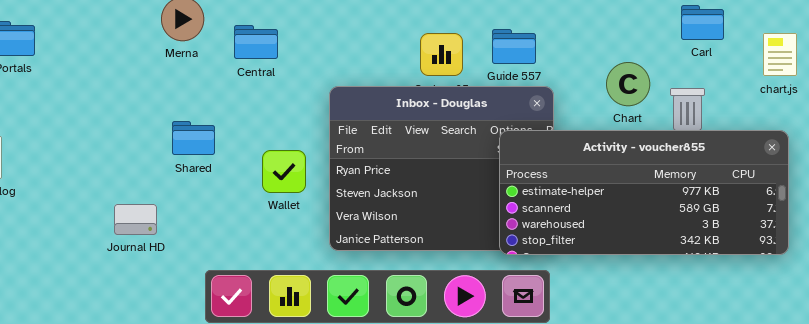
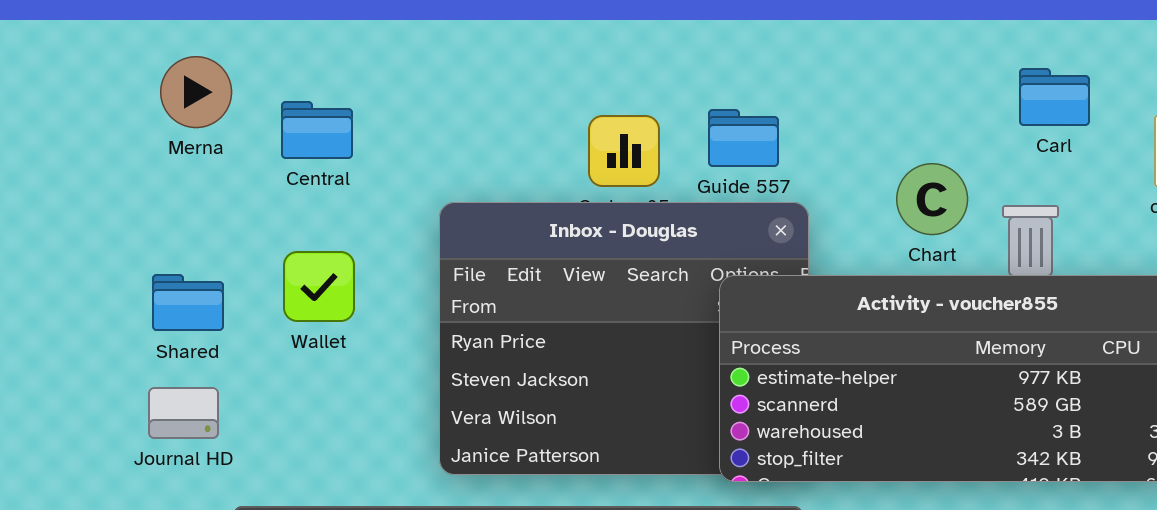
Shared: [172,121,215,155] -> [152,274,224,331], moved
Wallet: [262,150,306,193] -> [283,251,355,322], moved
Journal HD: [114,204,157,235] -> [148,387,219,439], moved

